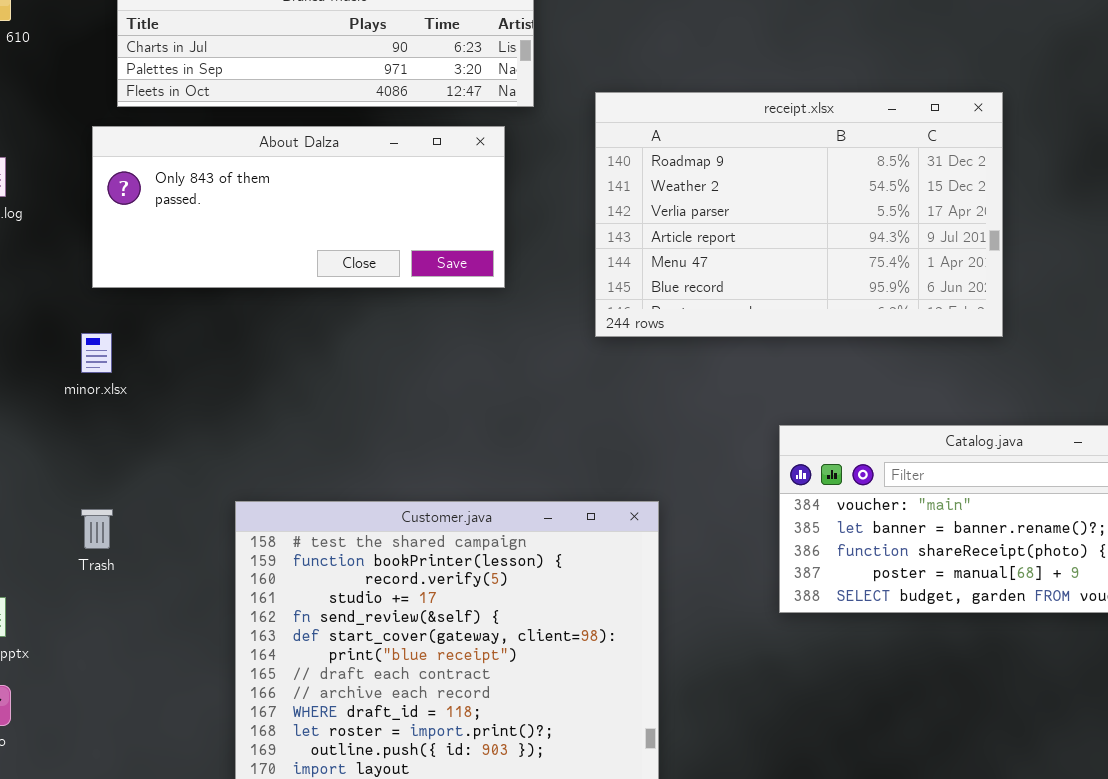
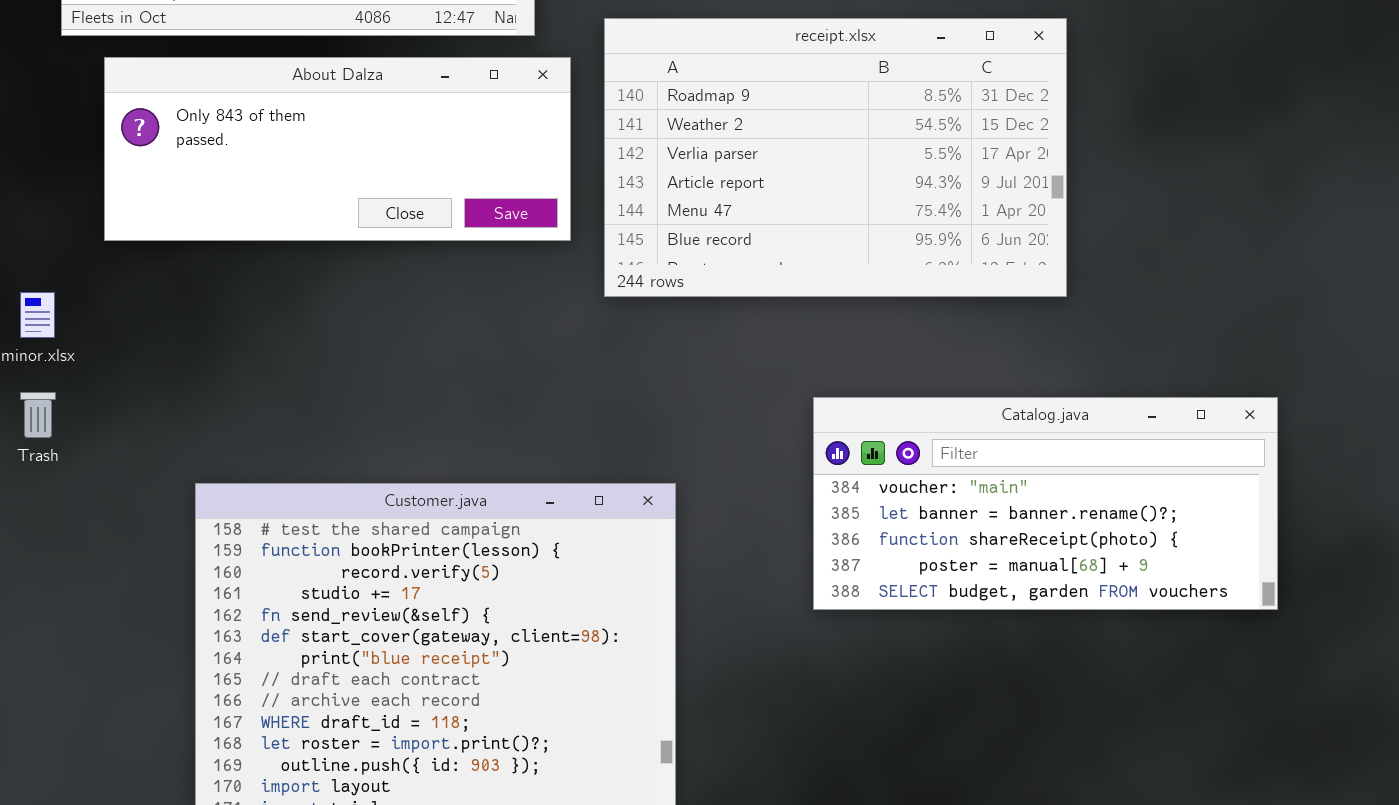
About Dalza: [92,126,505,288] -> [104,57,571,241], moved
Trash: [81,509,113,549] -> [20,392,56,438], moved

